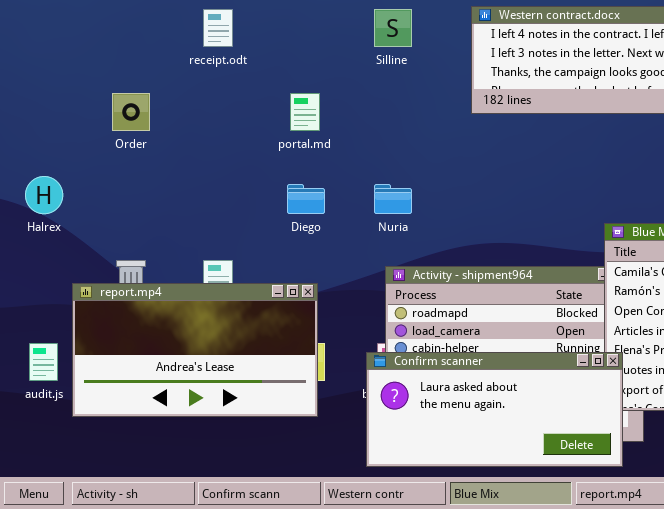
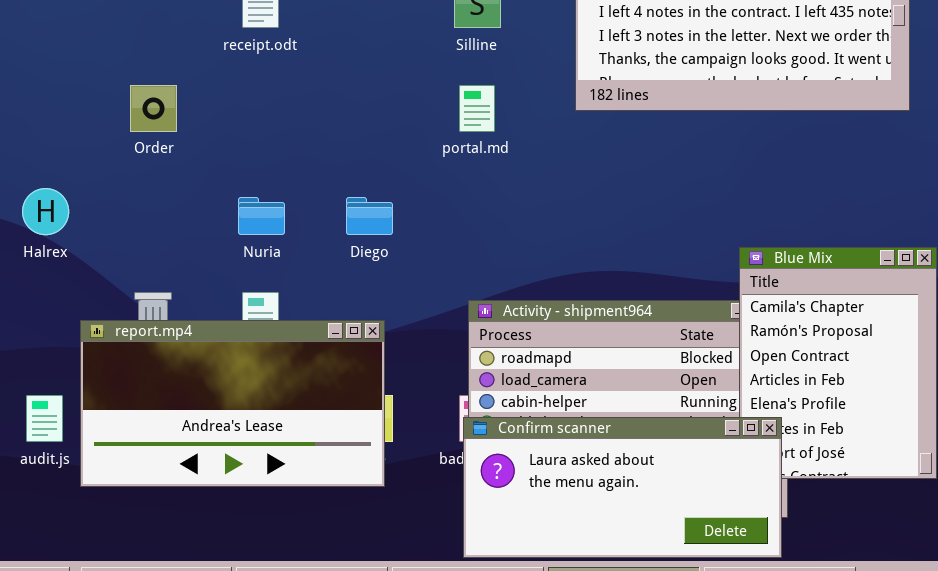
portal.md: [290,93,320,131] -> [459,85,495,132], moved
Nuria: [374,184,412,214] -> [238,197,285,235], moved
Confirm scanner: [366,352,623,467] -> [463,417,782,558], moved

